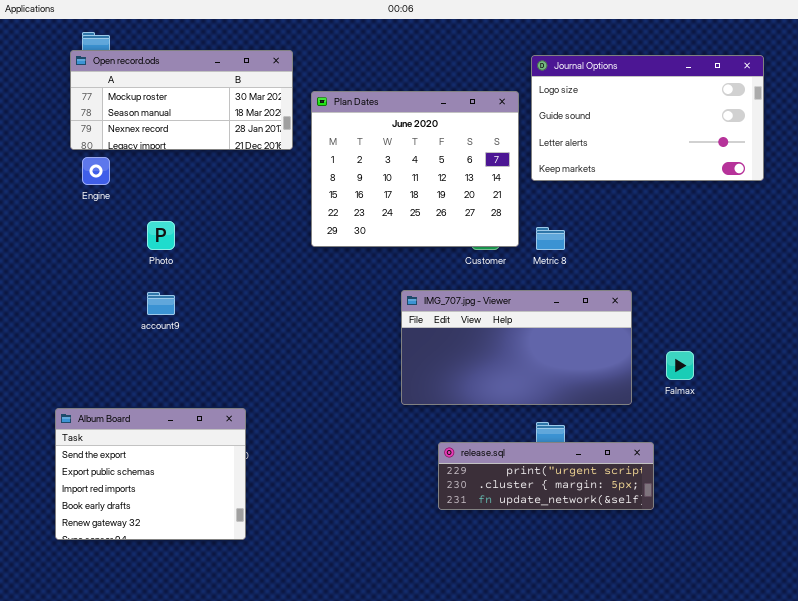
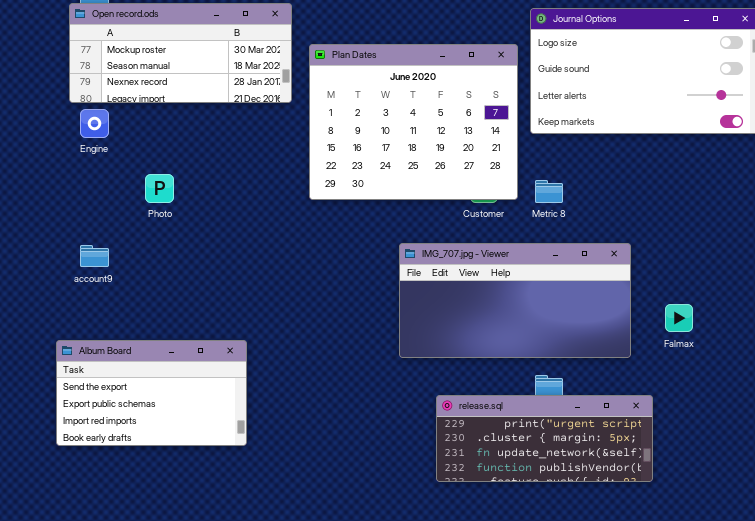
account9: [147,292,175,315] -> [80,245,109,267], moved
Album Board: [55,408,246,540] -> [56,340,247,446], moved, resized
release.sql: [438,442,654,510] -> [436,395,653,482], resized

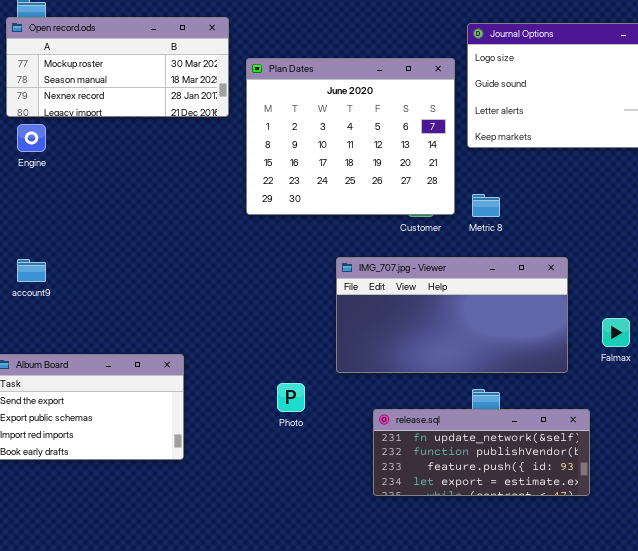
Photo: [145,174,174,203] -> [277,383,305,412], moved
release.sql: [436,395,653,482] -> [373,409,590,496], scrolled down 2 rows

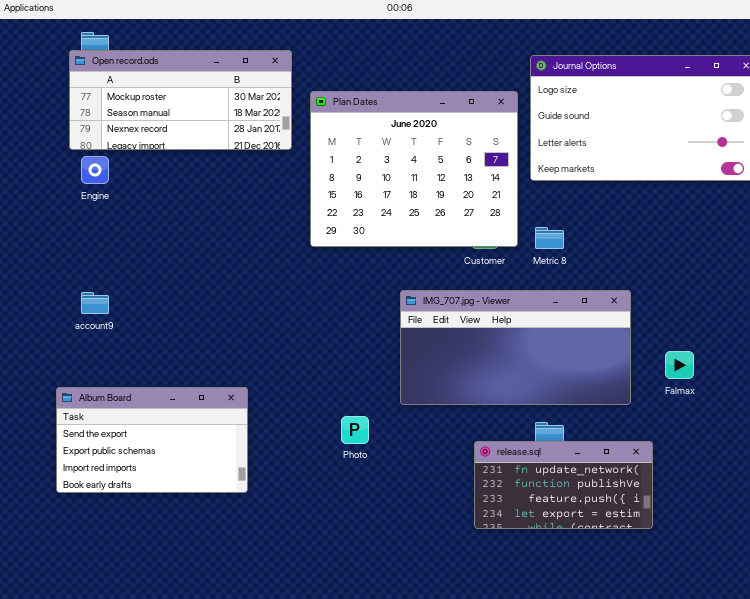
release.sql: [373,409,590,496] -> [474,441,653,529], resized

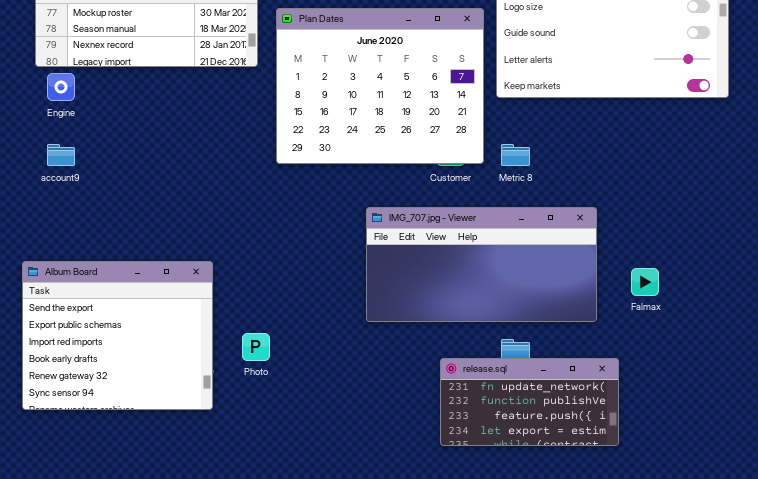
account9: [81,292,109,314] -> [47,144,75,166], moved
Album Board: [56,387,248,493] -> [22,261,213,410], resized
Photo: [341,416,369,444] -> [242,333,270,361], moved

